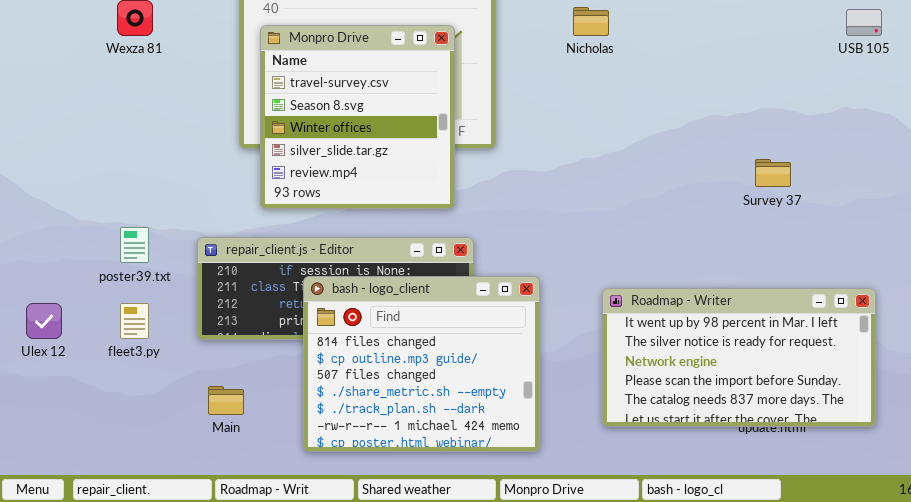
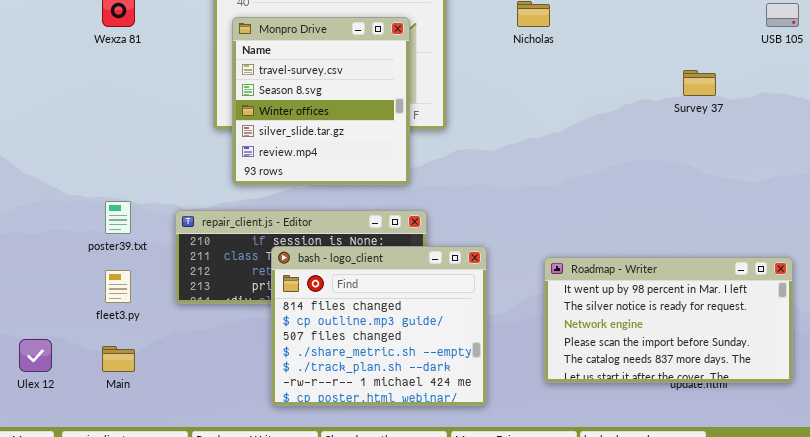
Survey 37: [755,159,791,187] -> [683,70,716,96], moved
Ulex 12: [26,303,62,339] -> [19,339,52,372], moved
Main: [208,386,244,415] -> [102,346,135,372], moved

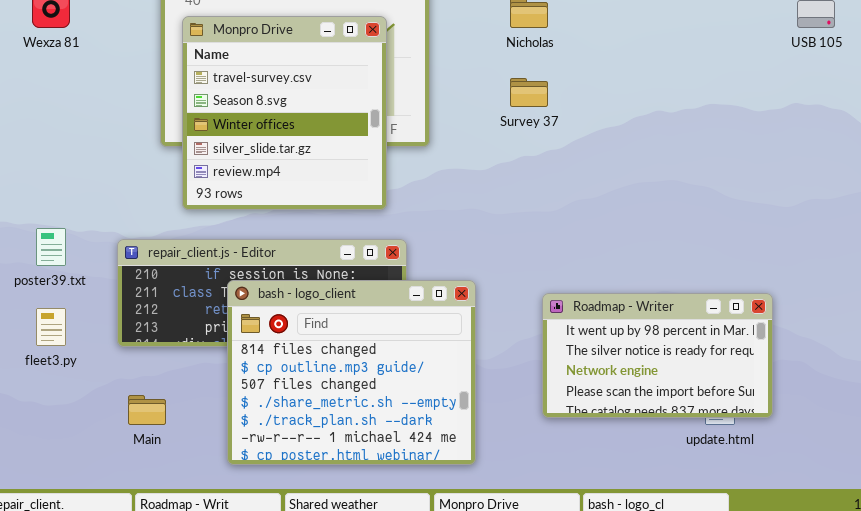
Survey 37: [683,70,716,96] -> [510,78,548,107], moved
Roadmap - Writer: [544,257,793,383] -> [542,293,773,418], resized
Main: [102,346,135,372] -> [128,395,166,425], moved

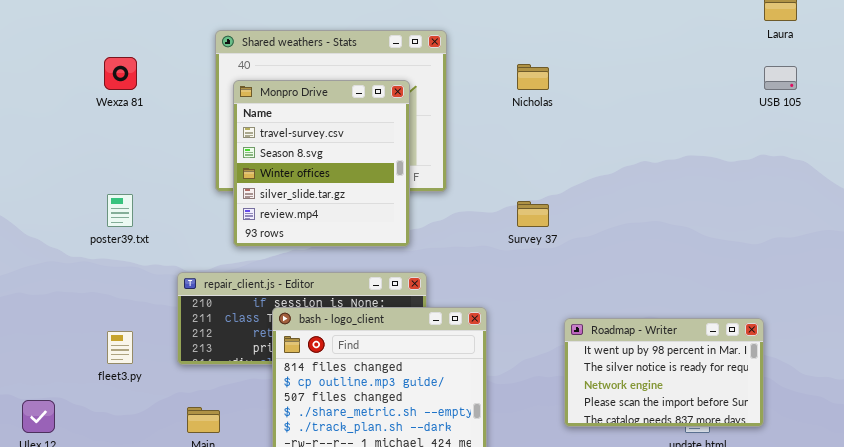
Survey 37: [510,78,548,107] -> [517,201,549,227], moved
poster39.txt: [36,228,66,266] -> [107,194,133,227], moved
Roadmap - Writer: [542,293,773,418] -> [564,318,764,427], moved

